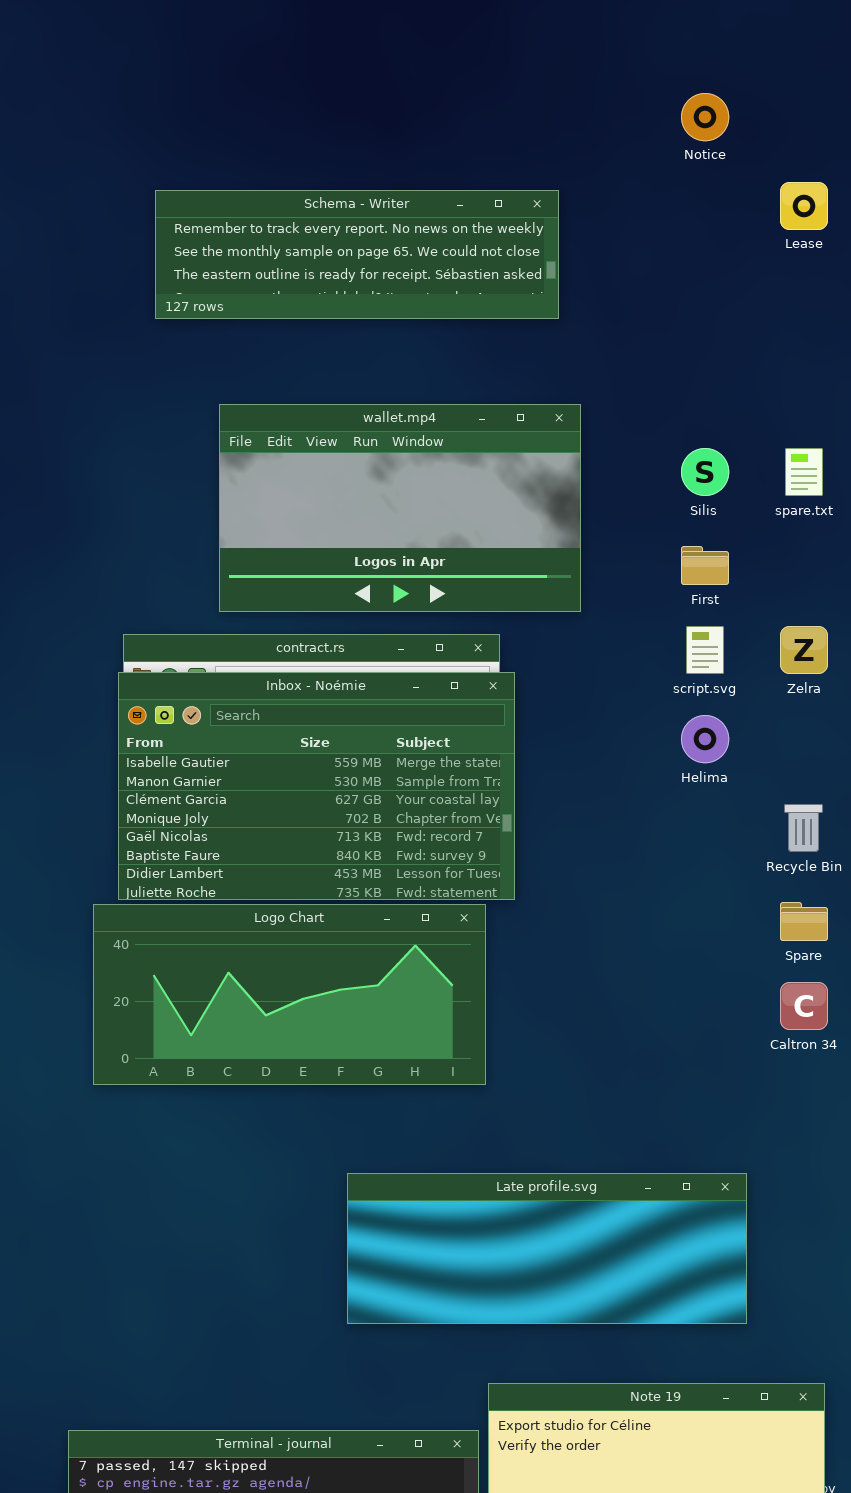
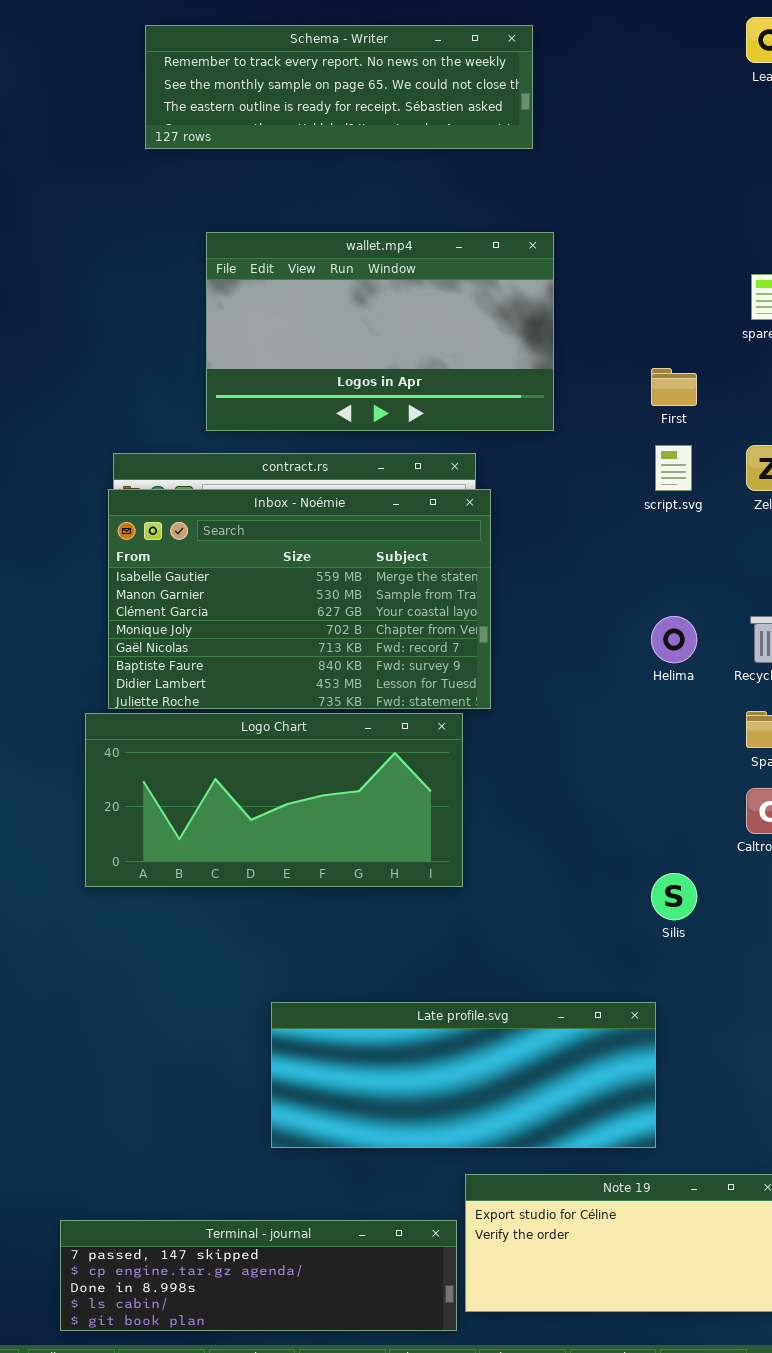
Silis: [681,448,729,496] -> [651,873,697,920], moved
Helima: [681,715,729,763] -> [651,616,697,663], moved
Late profile.svg: [347,1173,747,1324] -> [271,1002,656,1148], moved

